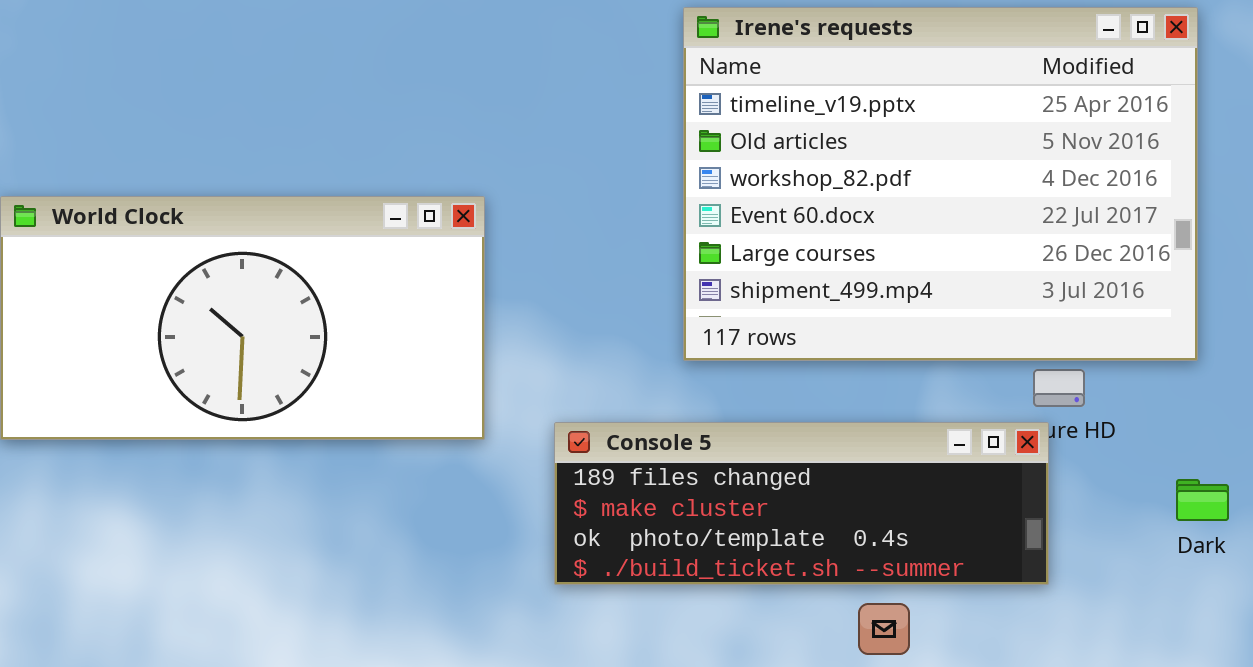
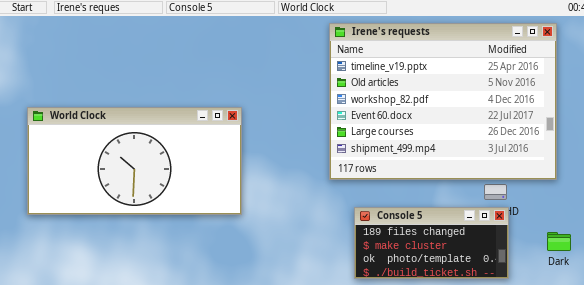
Console 5: [554,422,1049,585] -> [354,207,509,279], moved, resized

